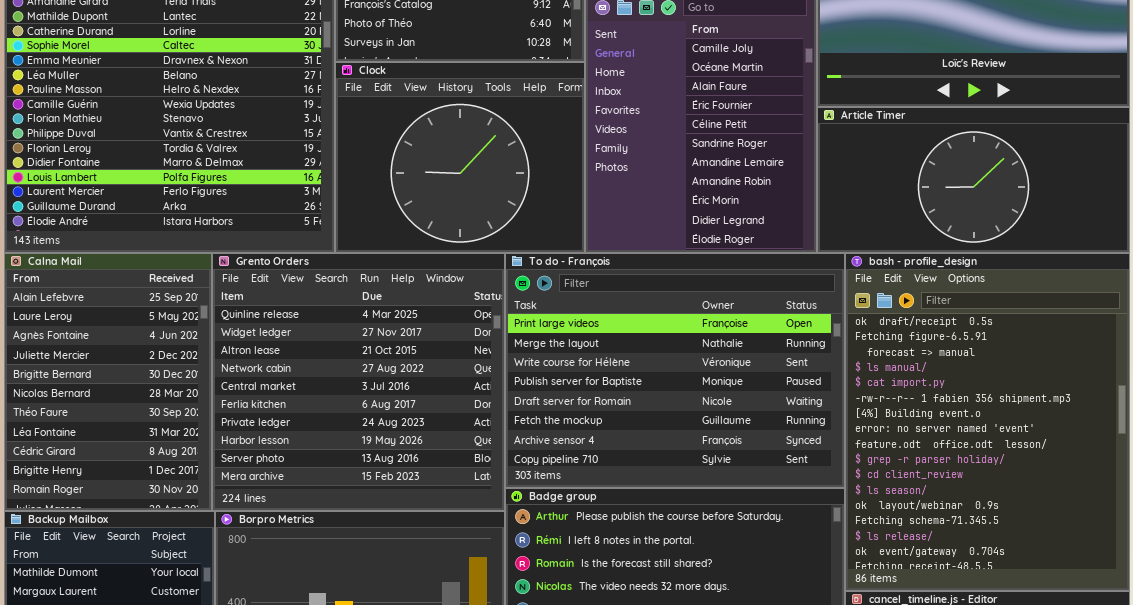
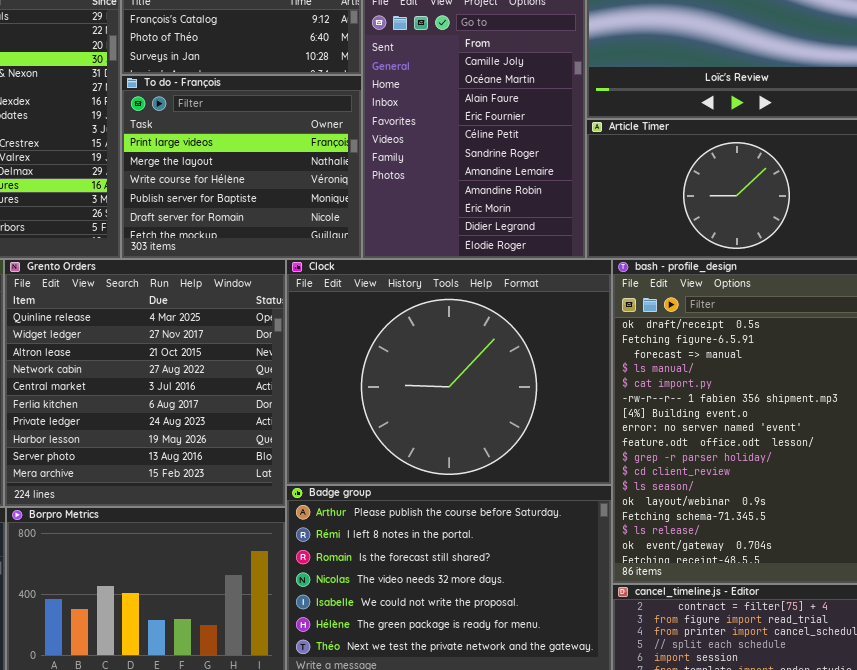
Clock: [335,62,585,253] -> [286,259,612,485], moved, resized
To do - François: [505,253,845,488] -> [121,75,362,259], moved, resized

